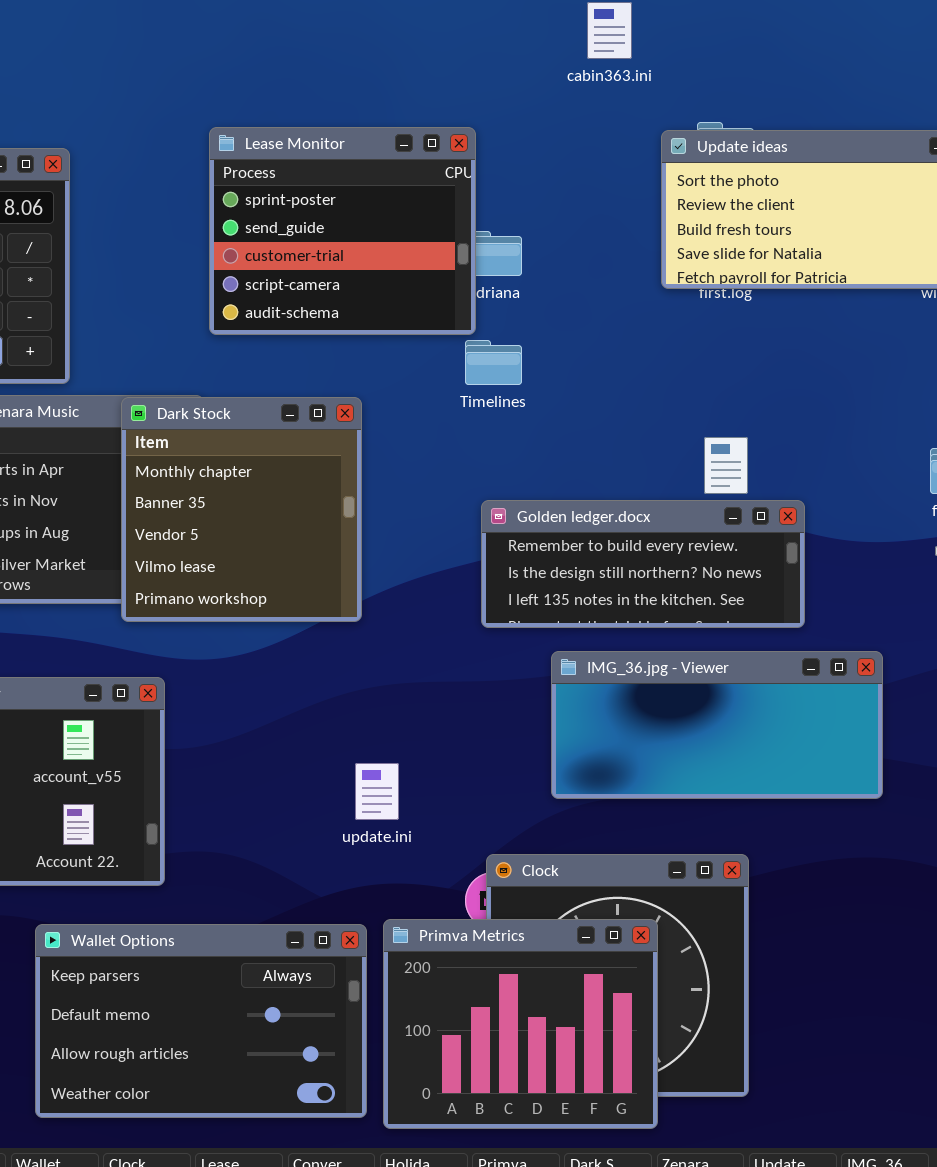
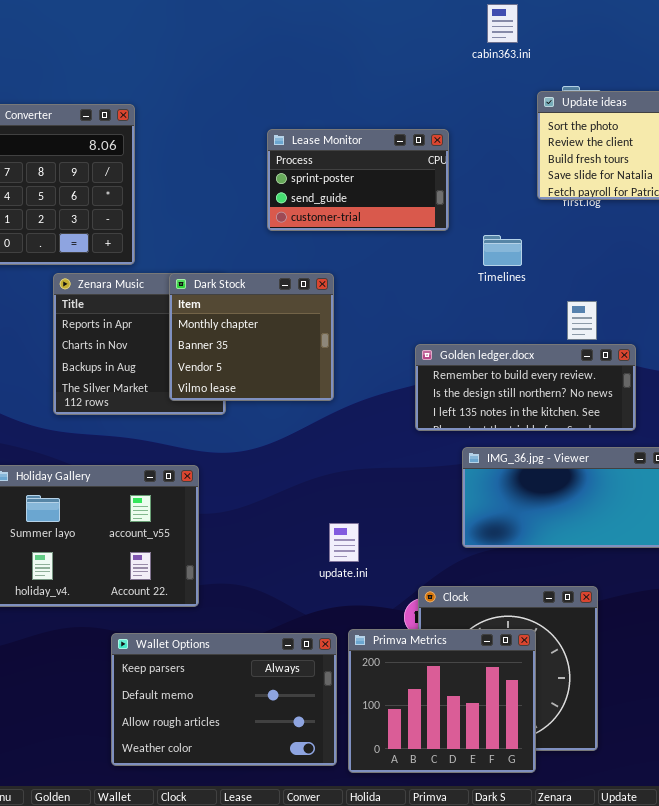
Lease Monitor: [209,127,476,335] -> [267,129,449,231], moved, resized
Timelines: [465,340,522,385] -> [483,235,522,266], moved
Dark Stock: [121,397,362,622] -> [169,273,334,401], resized

